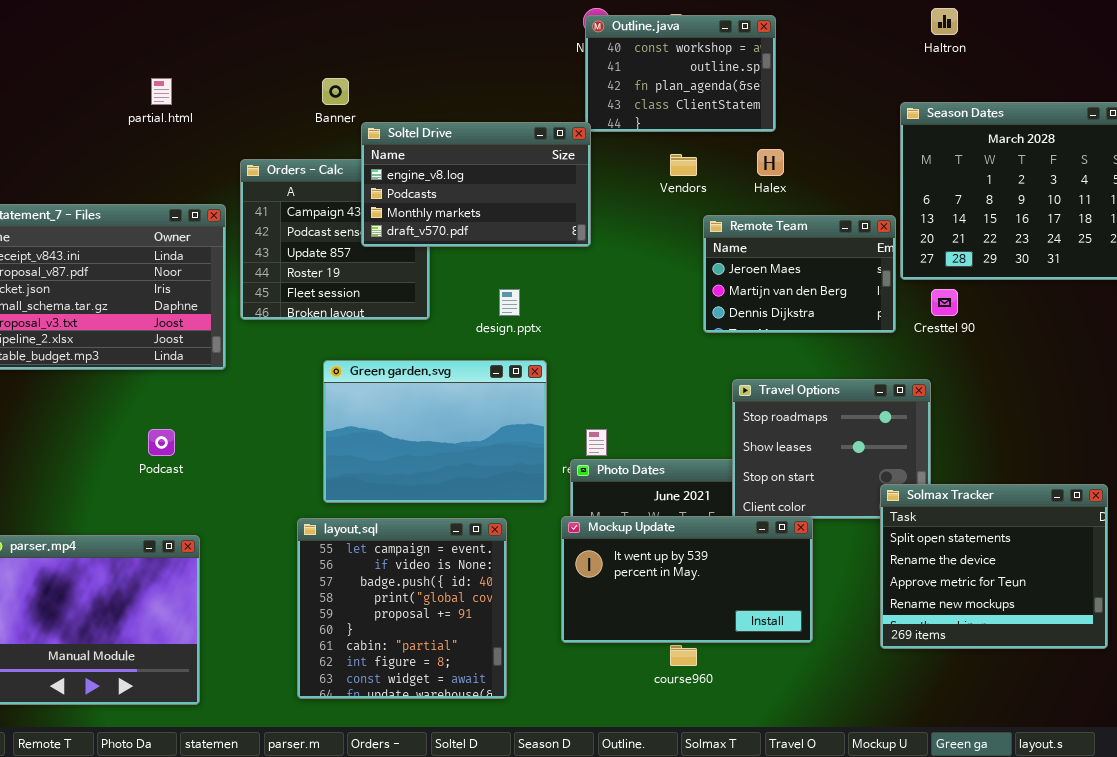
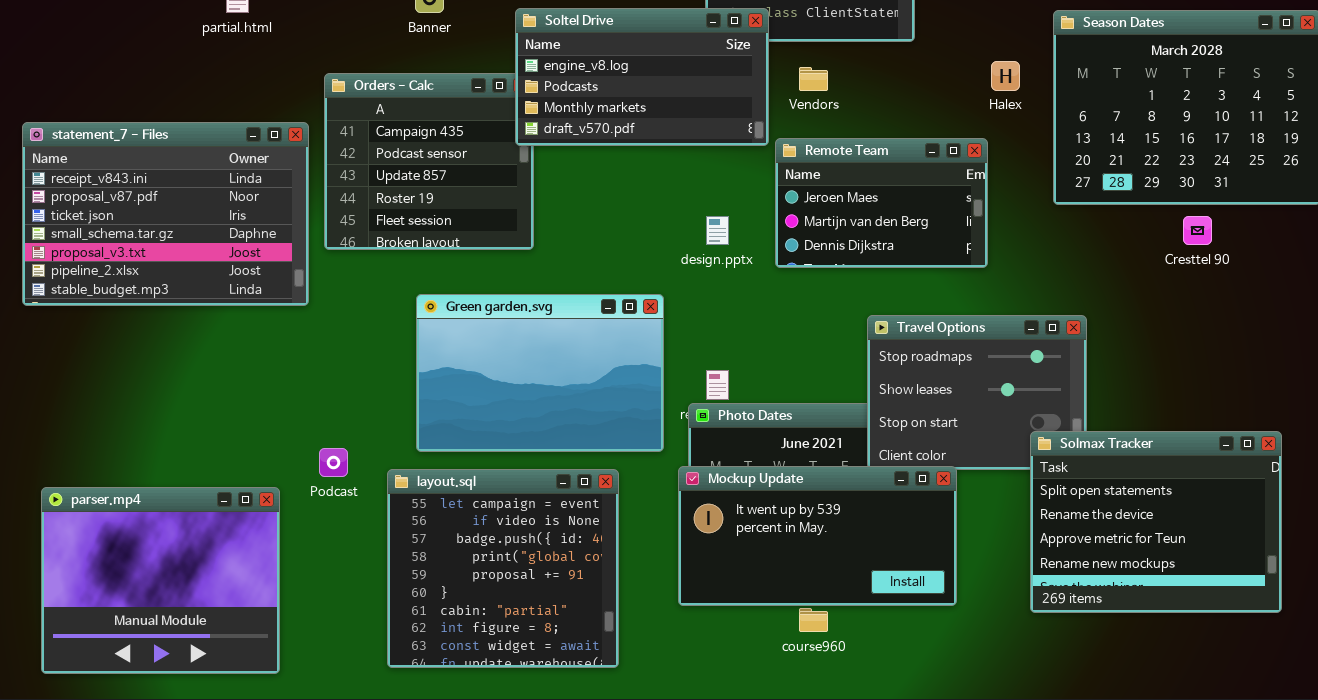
Soltel Drive: [361,122,591,247] -> [515,8,769,146], moved
Halex: [757,149,784,176] -> [991,61,1020,91], moved
Remote Team: [703,215,896,333] -> [775,138,988,268], moved
design.pptx: [499,289,520,316] -> [706,216,729,245], moved
Cresttel 90: [931,289,958,316] -> [1183,216,1212,245], moved
Podcast: [148,429,175,456] -> [319,448,348,477], moved

